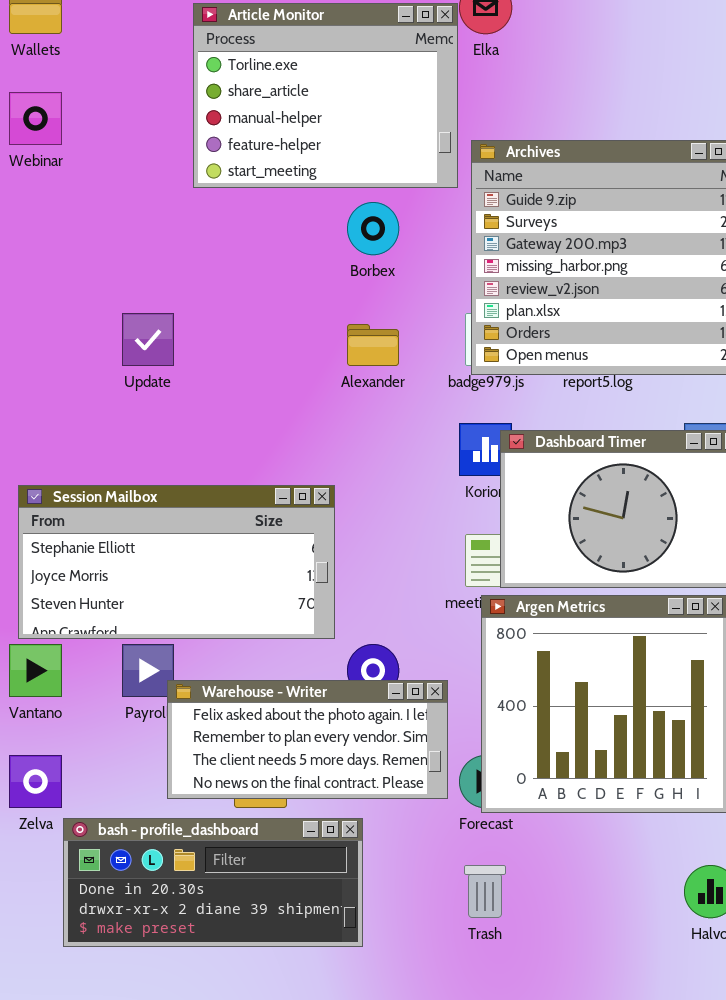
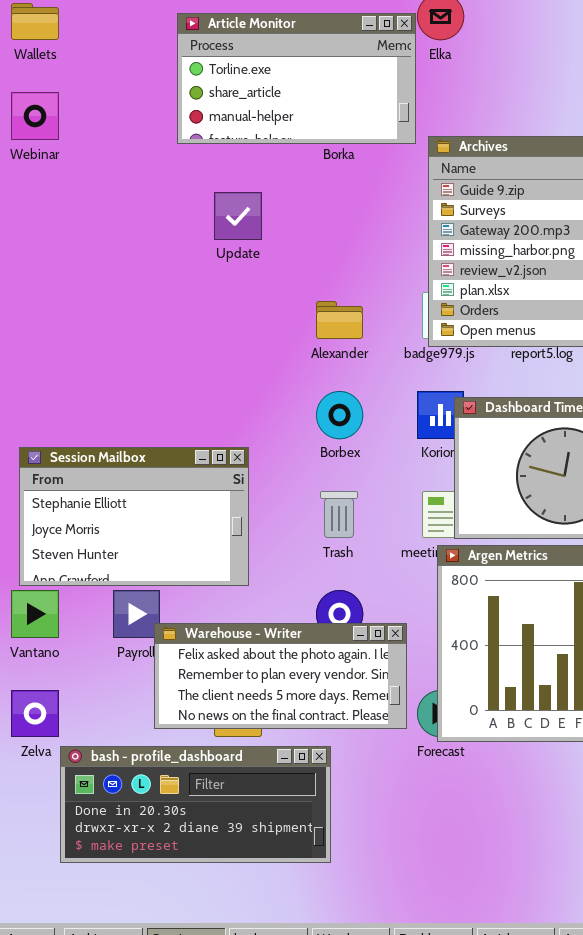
Article Monitor: [193,3,458,188] -> [177,13,416,144], resized
Borbex: [347,202,399,255] -> [316,391,363,439], moved
Update: [122,313,174,366] -> [214,192,262,240], moved
Session Mailbox: [18,485,335,639] -> [19,447,249,586], resized
Trash: [464,865,506,918] -> [320,491,358,538], moved

